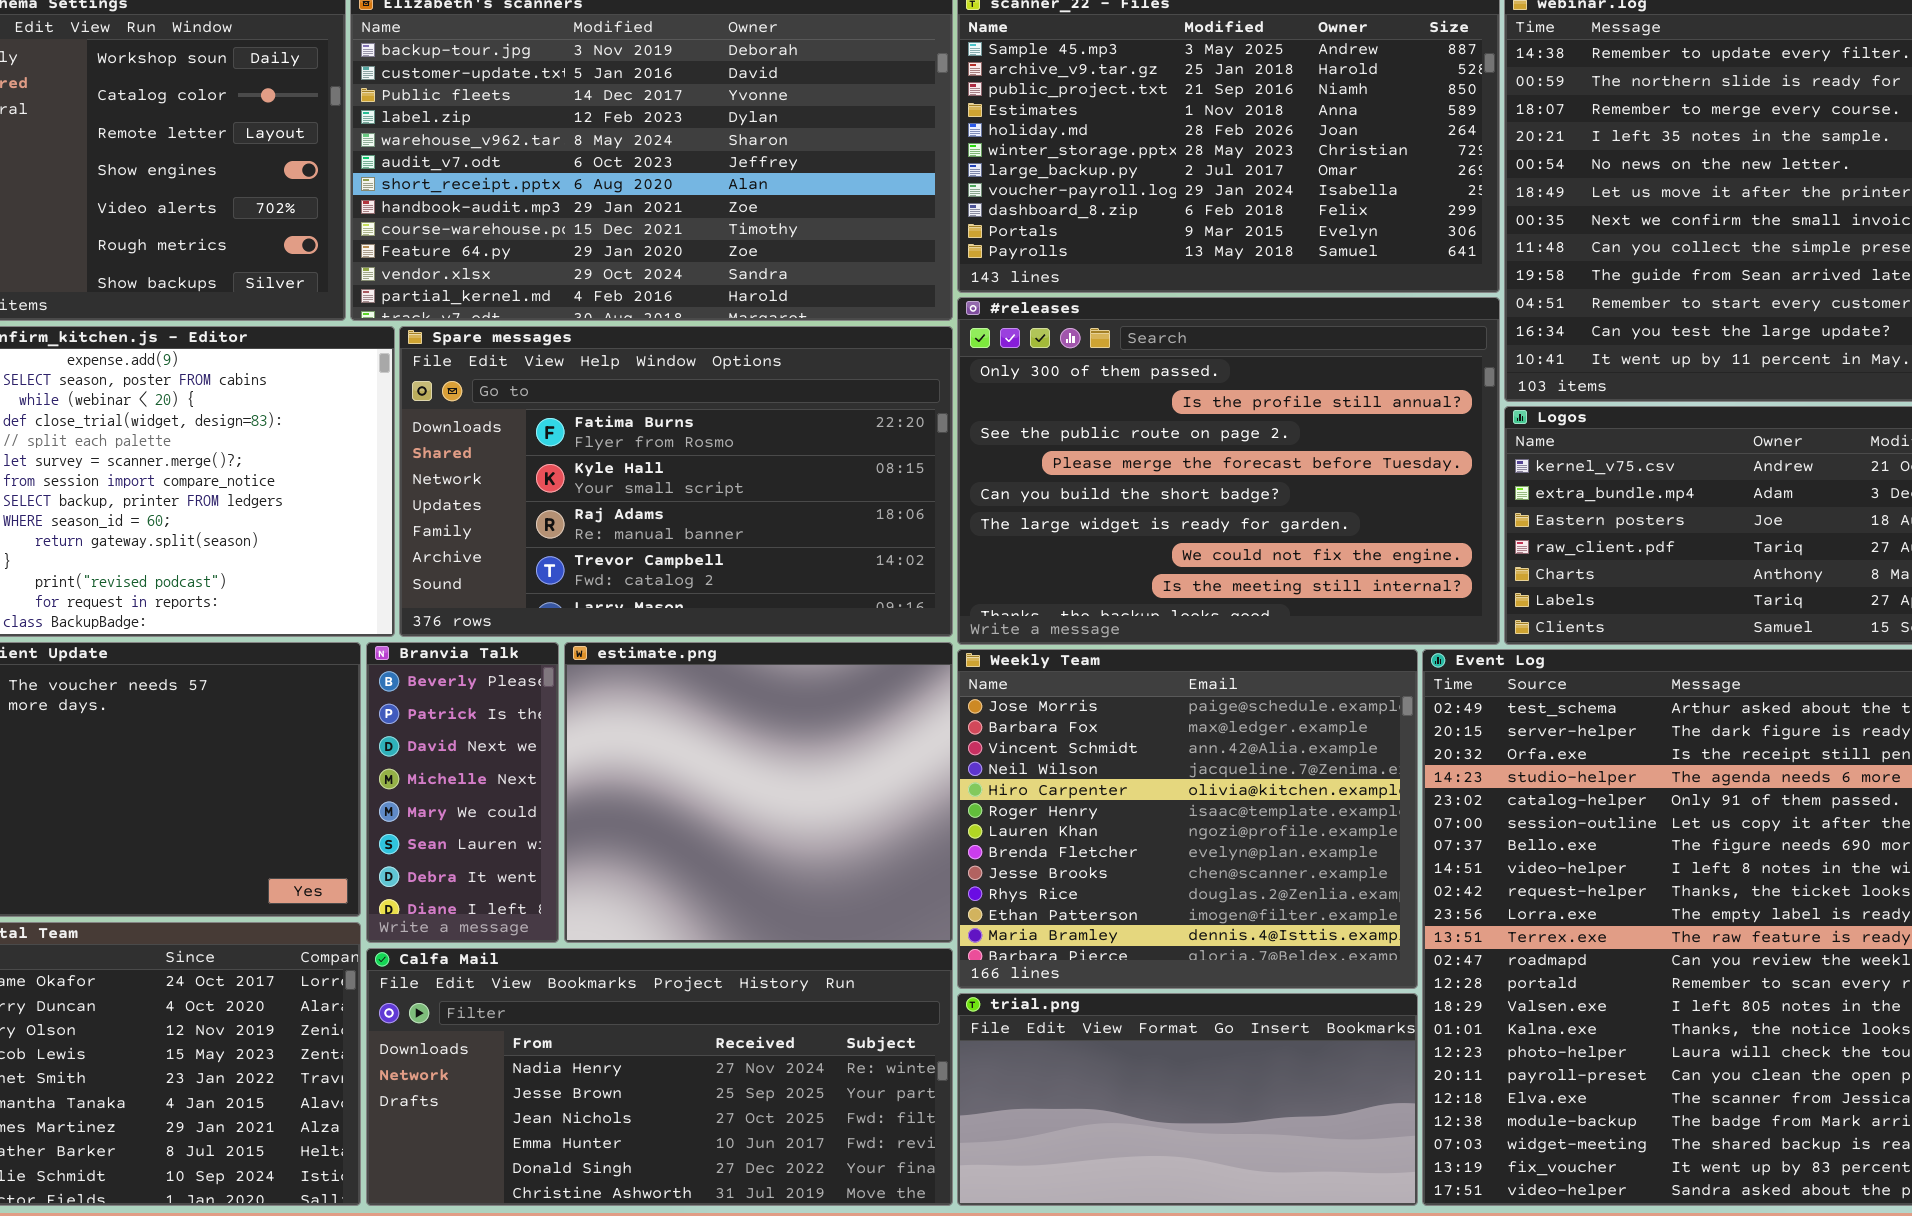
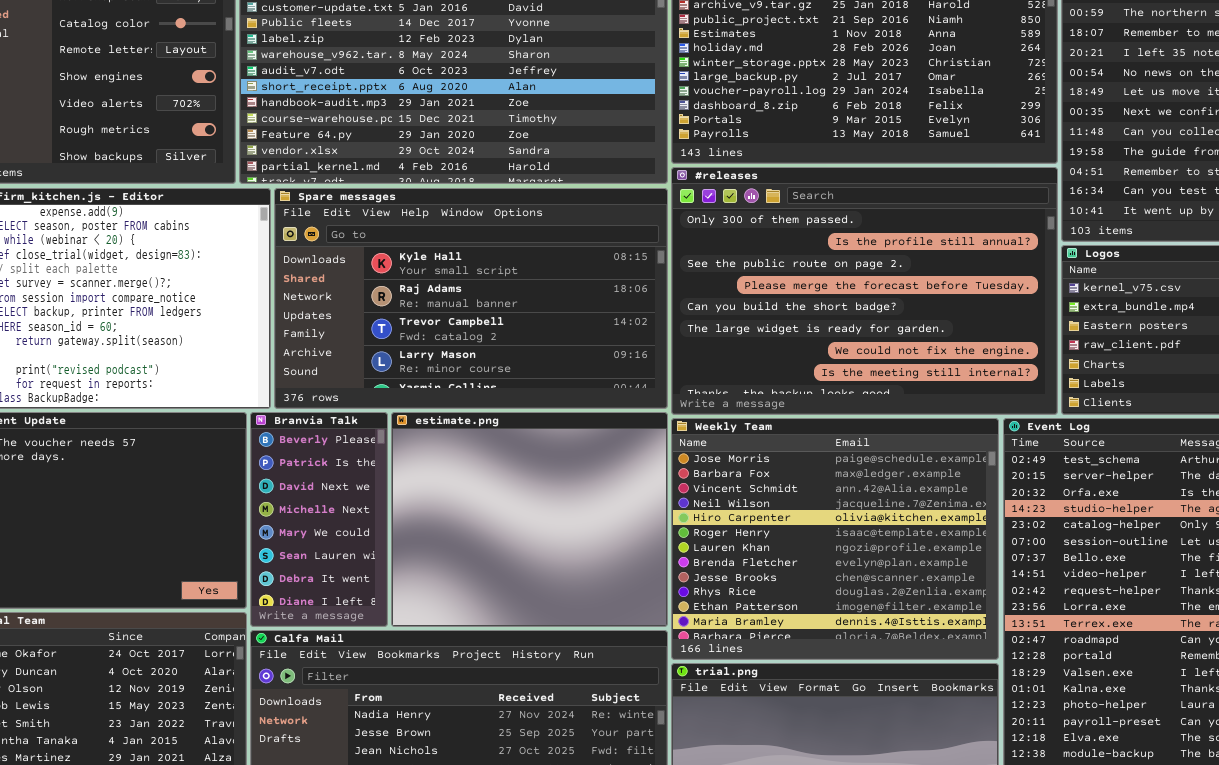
Spare messages: [399,326,953,637] -> [274,188,668,409], scrolled down 1 row

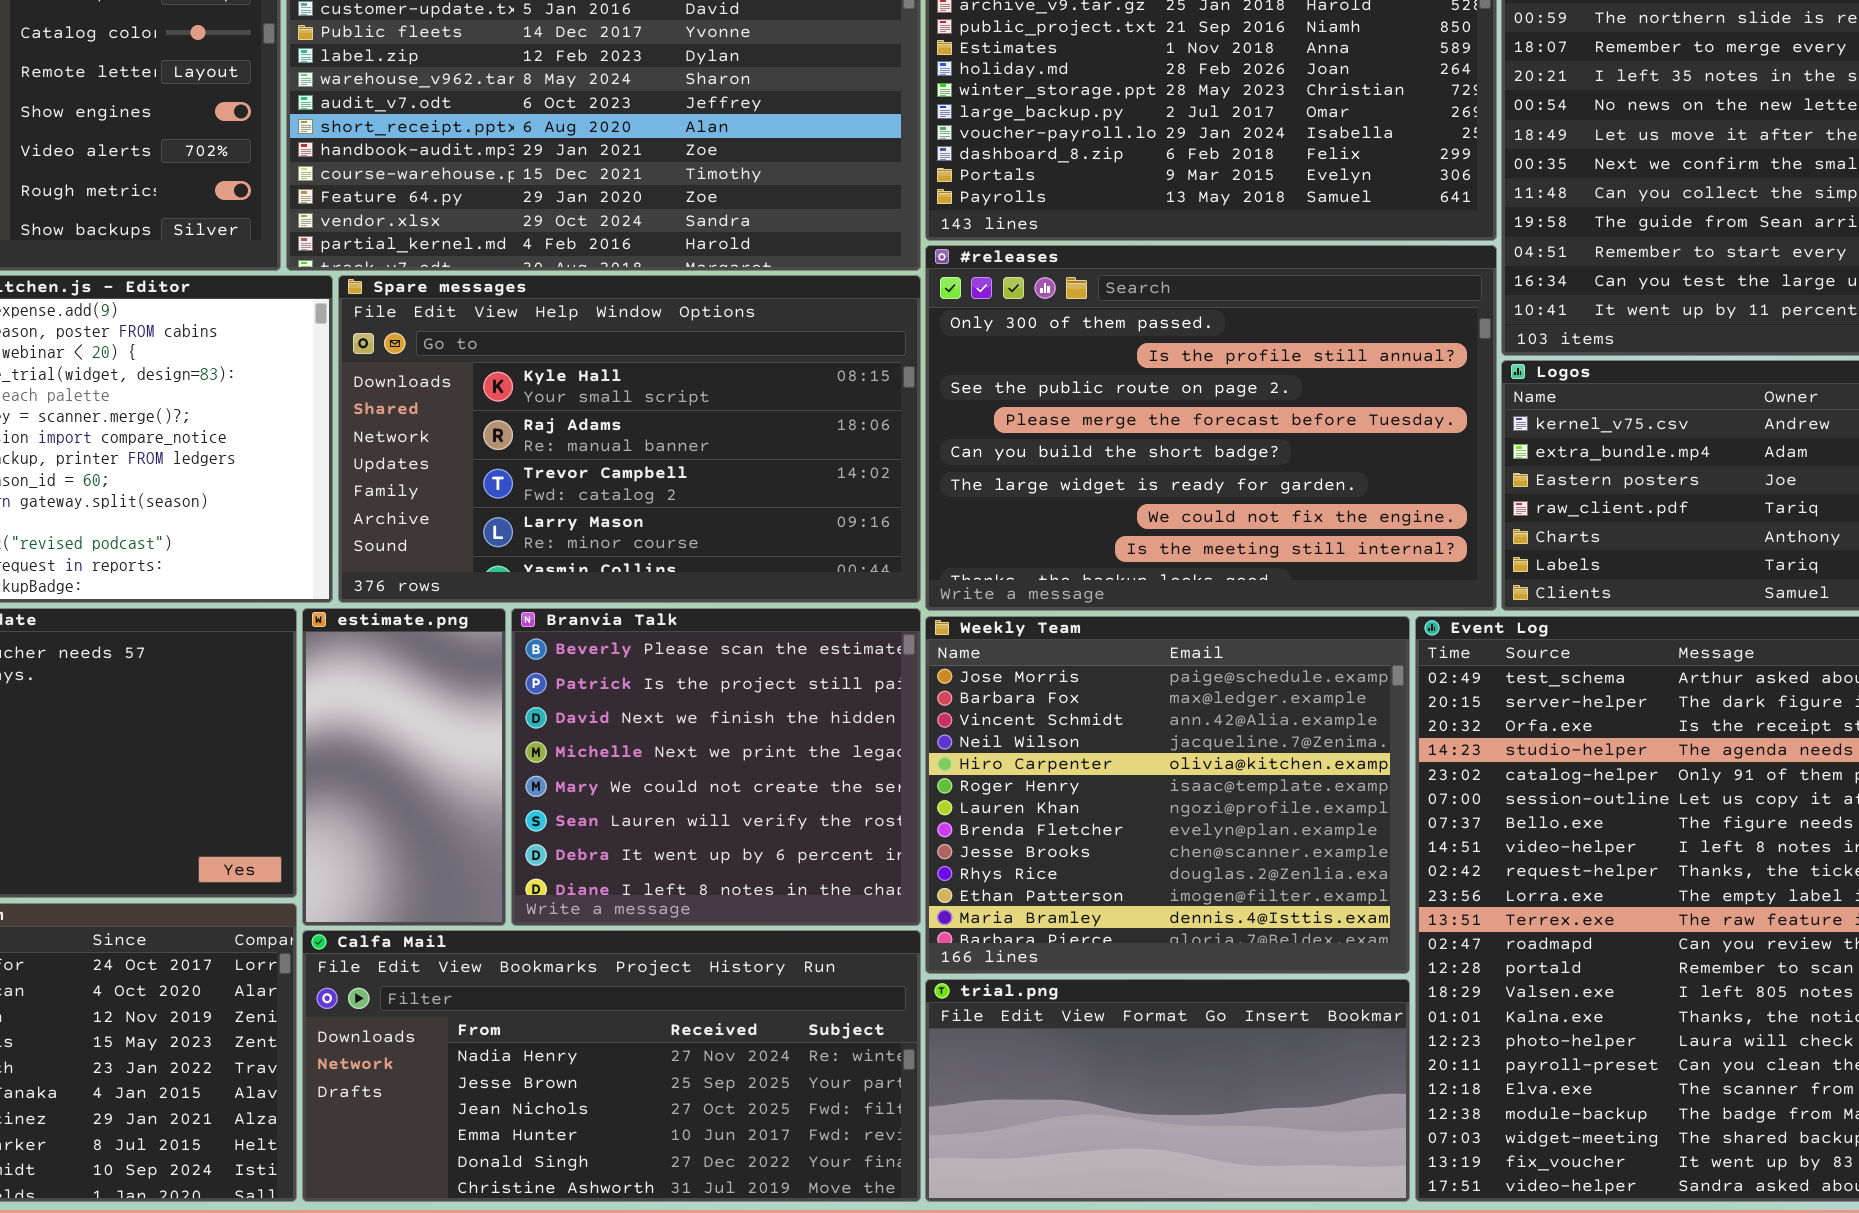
Branvia Talk: [250,412,388,627] -> [511,608,921,926], moved, resized
estimate.png: [391,412,668,627] -> [302,608,506,926], moved, resized

